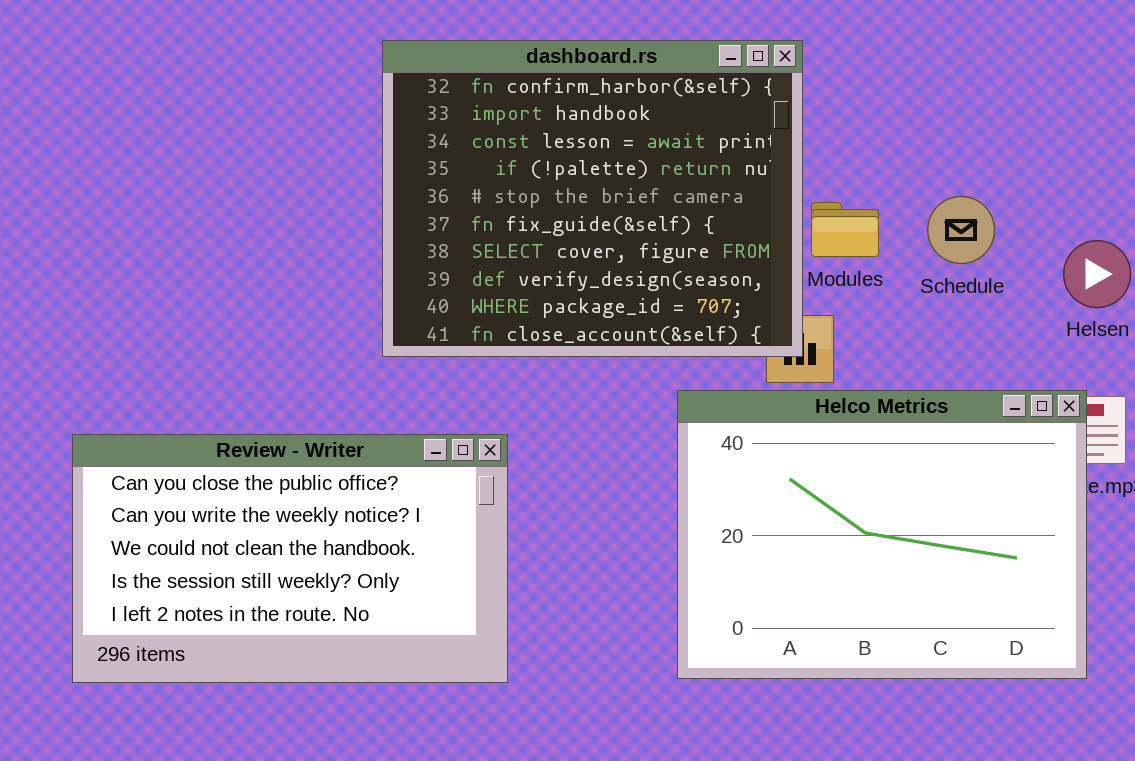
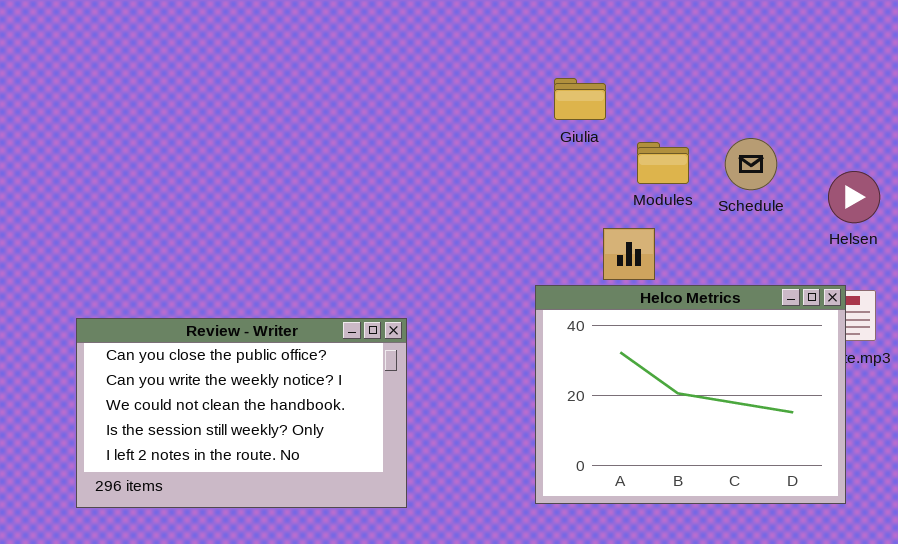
dashboard.rs: [382,40,803,357] -> none, closed

